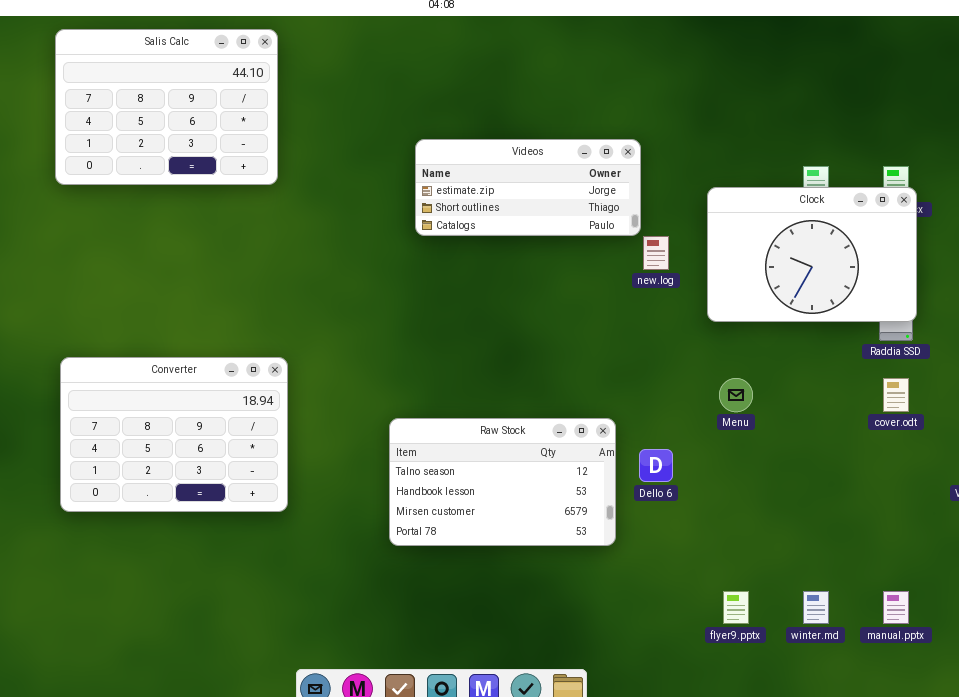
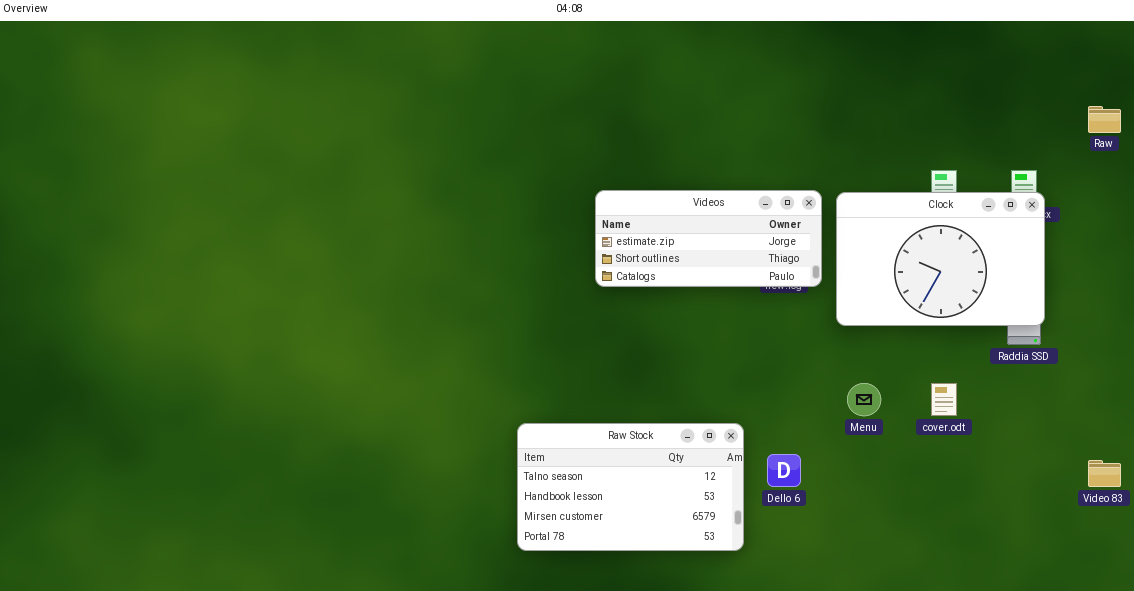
Salis Calc: [55,29,278,185] -> none, closed
Videos: [415,139,641,236] -> [595,190,822,287], moved
Converter: [60,357,288,512] -> none, closed
cover.odt: [883,378,909,412] -> [931,383,957,416], moved

